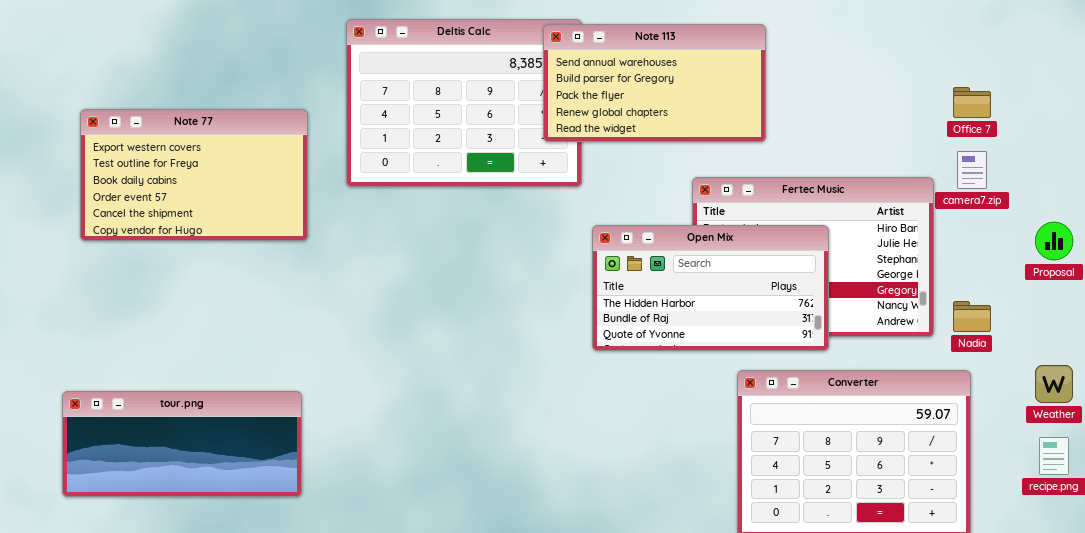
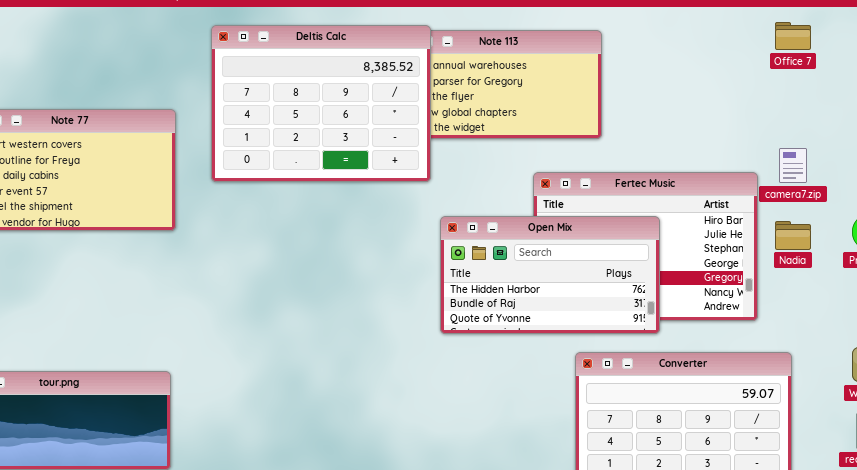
Deltis Calc: [346,19,582,187] -> [211,25,431,182], raised
Office 7: [953,87,991,118] -> [775,22,811,50], moved
Nadia: [953,301,991,332] -> [775,221,811,250], moved

